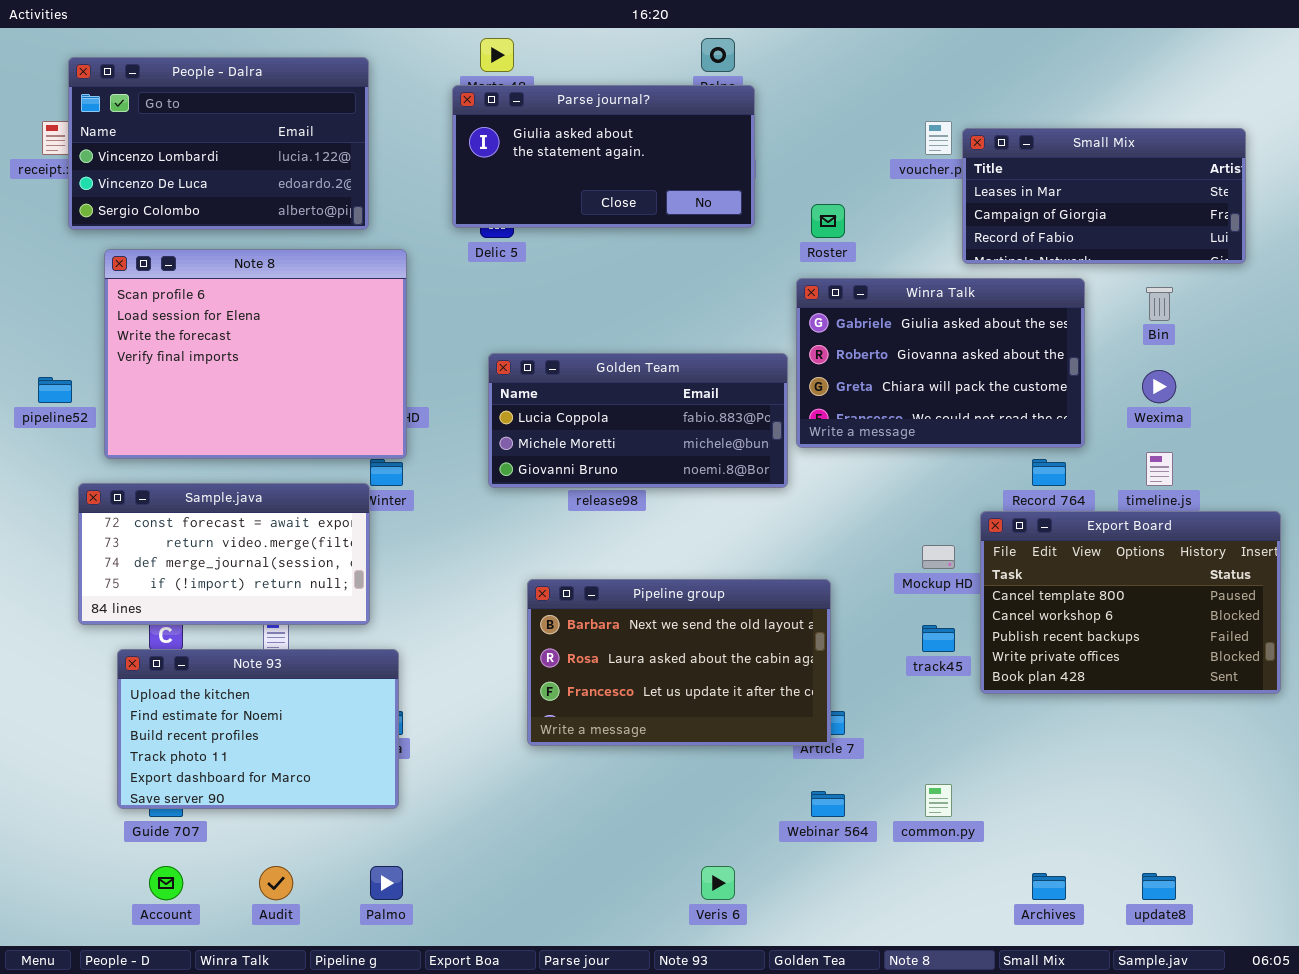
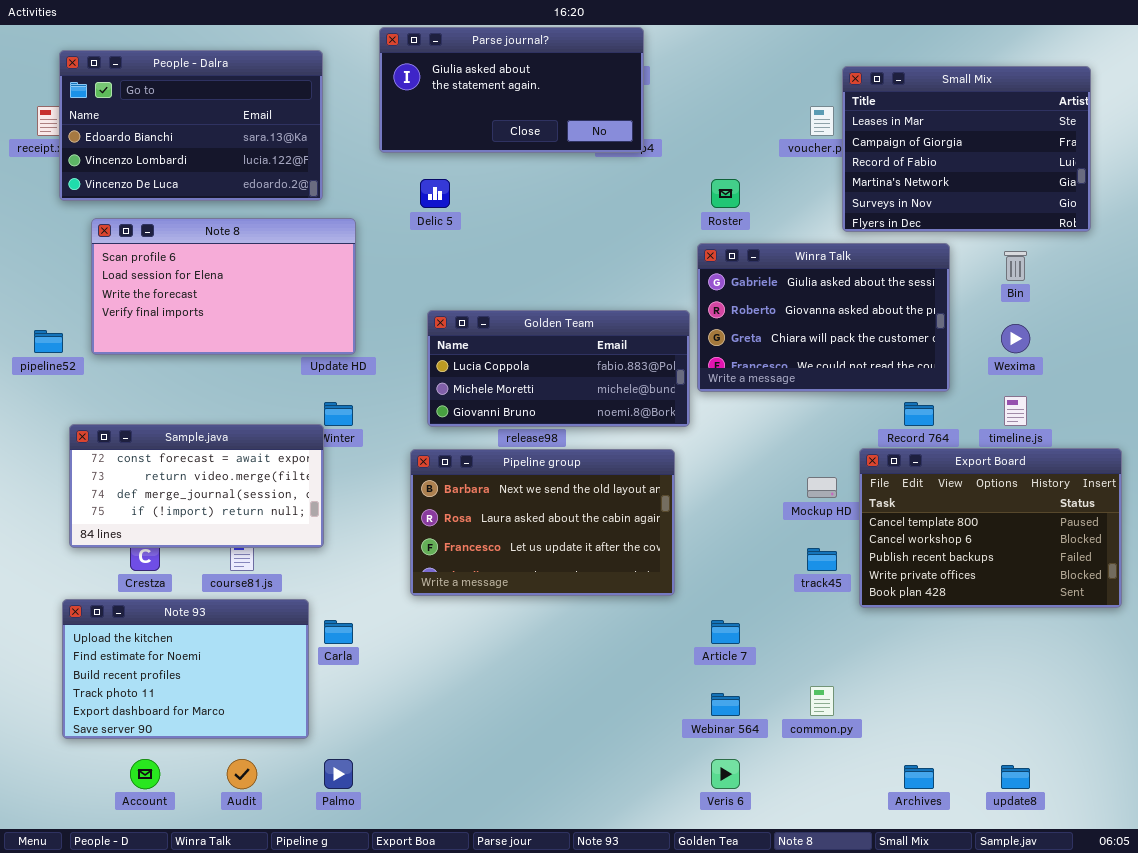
People - Dalra: [68,57,369,230] -> [59,50,323,201], scrolled up 1 row
Parse journal?: [452,85,755,228] -> [379,27,644,153], moved
Small Mix: [962,128,1246,264] -> [842,66,1091,232], resized
Note 8: [104,249,407,459] -> [91,218,356,355], resized
Pipeline group: [527,579,831,746] -> [410,449,675,596], moved
Note 93: [117,649,399,809] -> [62,599,309,739], moved
Veris 6: [701,866,735,900] -> [711,759,740,789], moved

